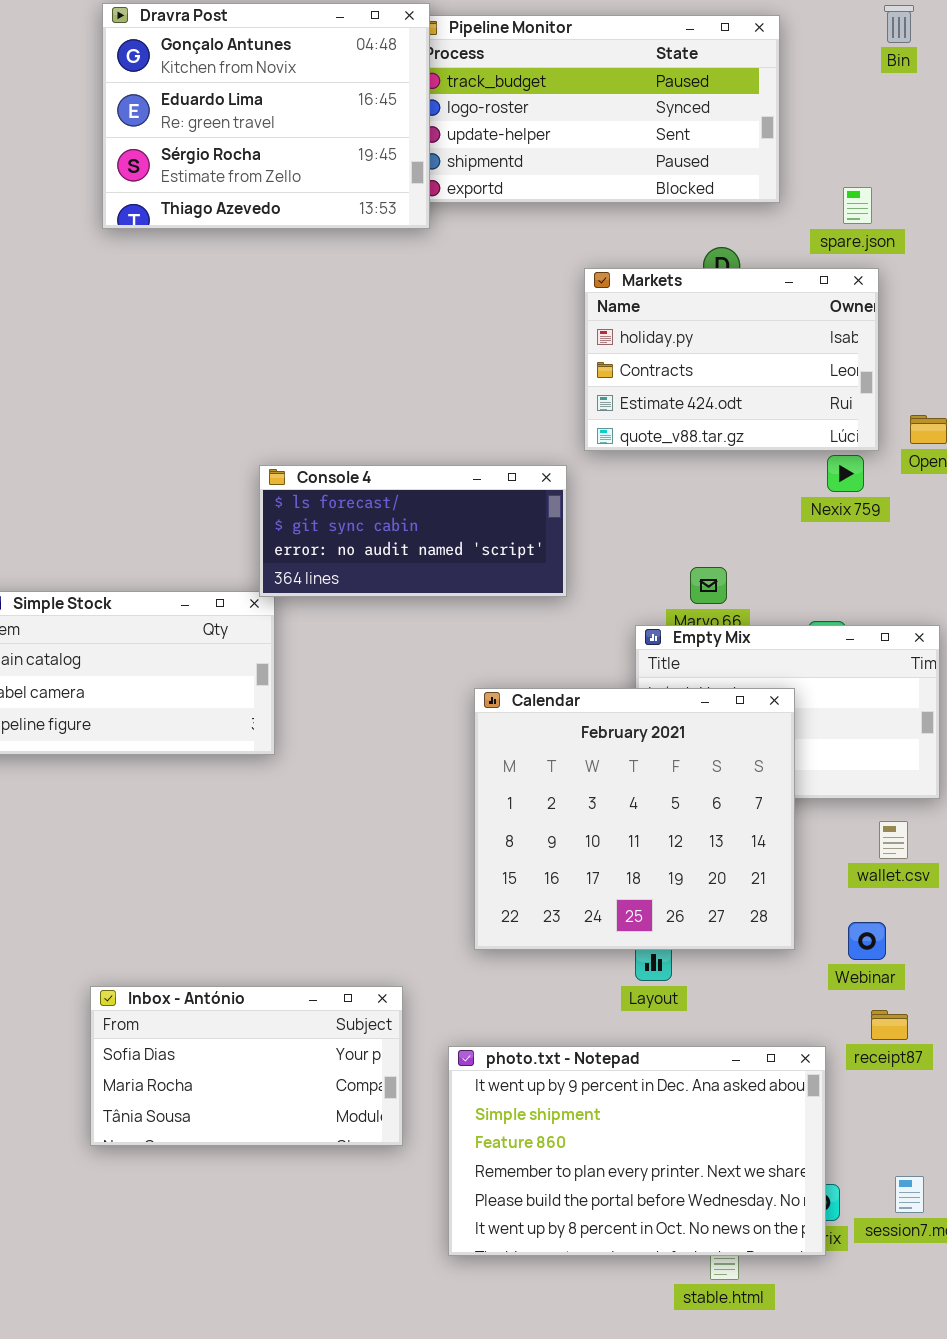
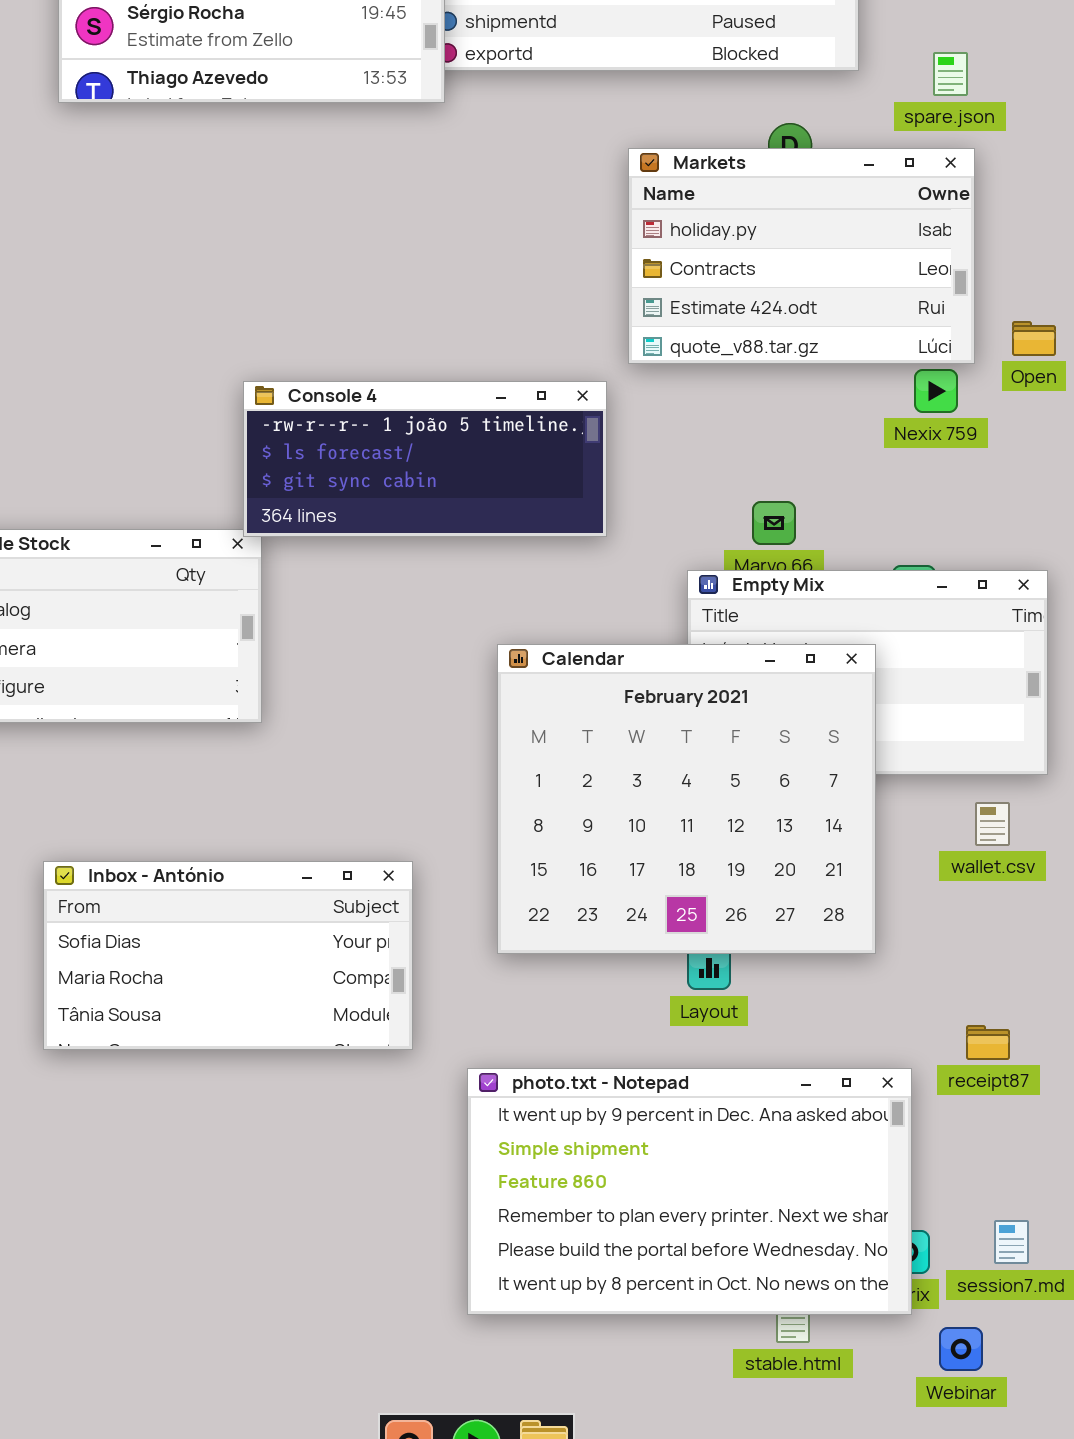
Console 4: [259,465,567,597] -> [243,381,607,537], scrolled up 1 row
Webinar: [848,922,886,960] -> [939,1327,983,1371], moved
Inbox - António: [90,986,403,1146] -> [43,861,413,1050], moved

